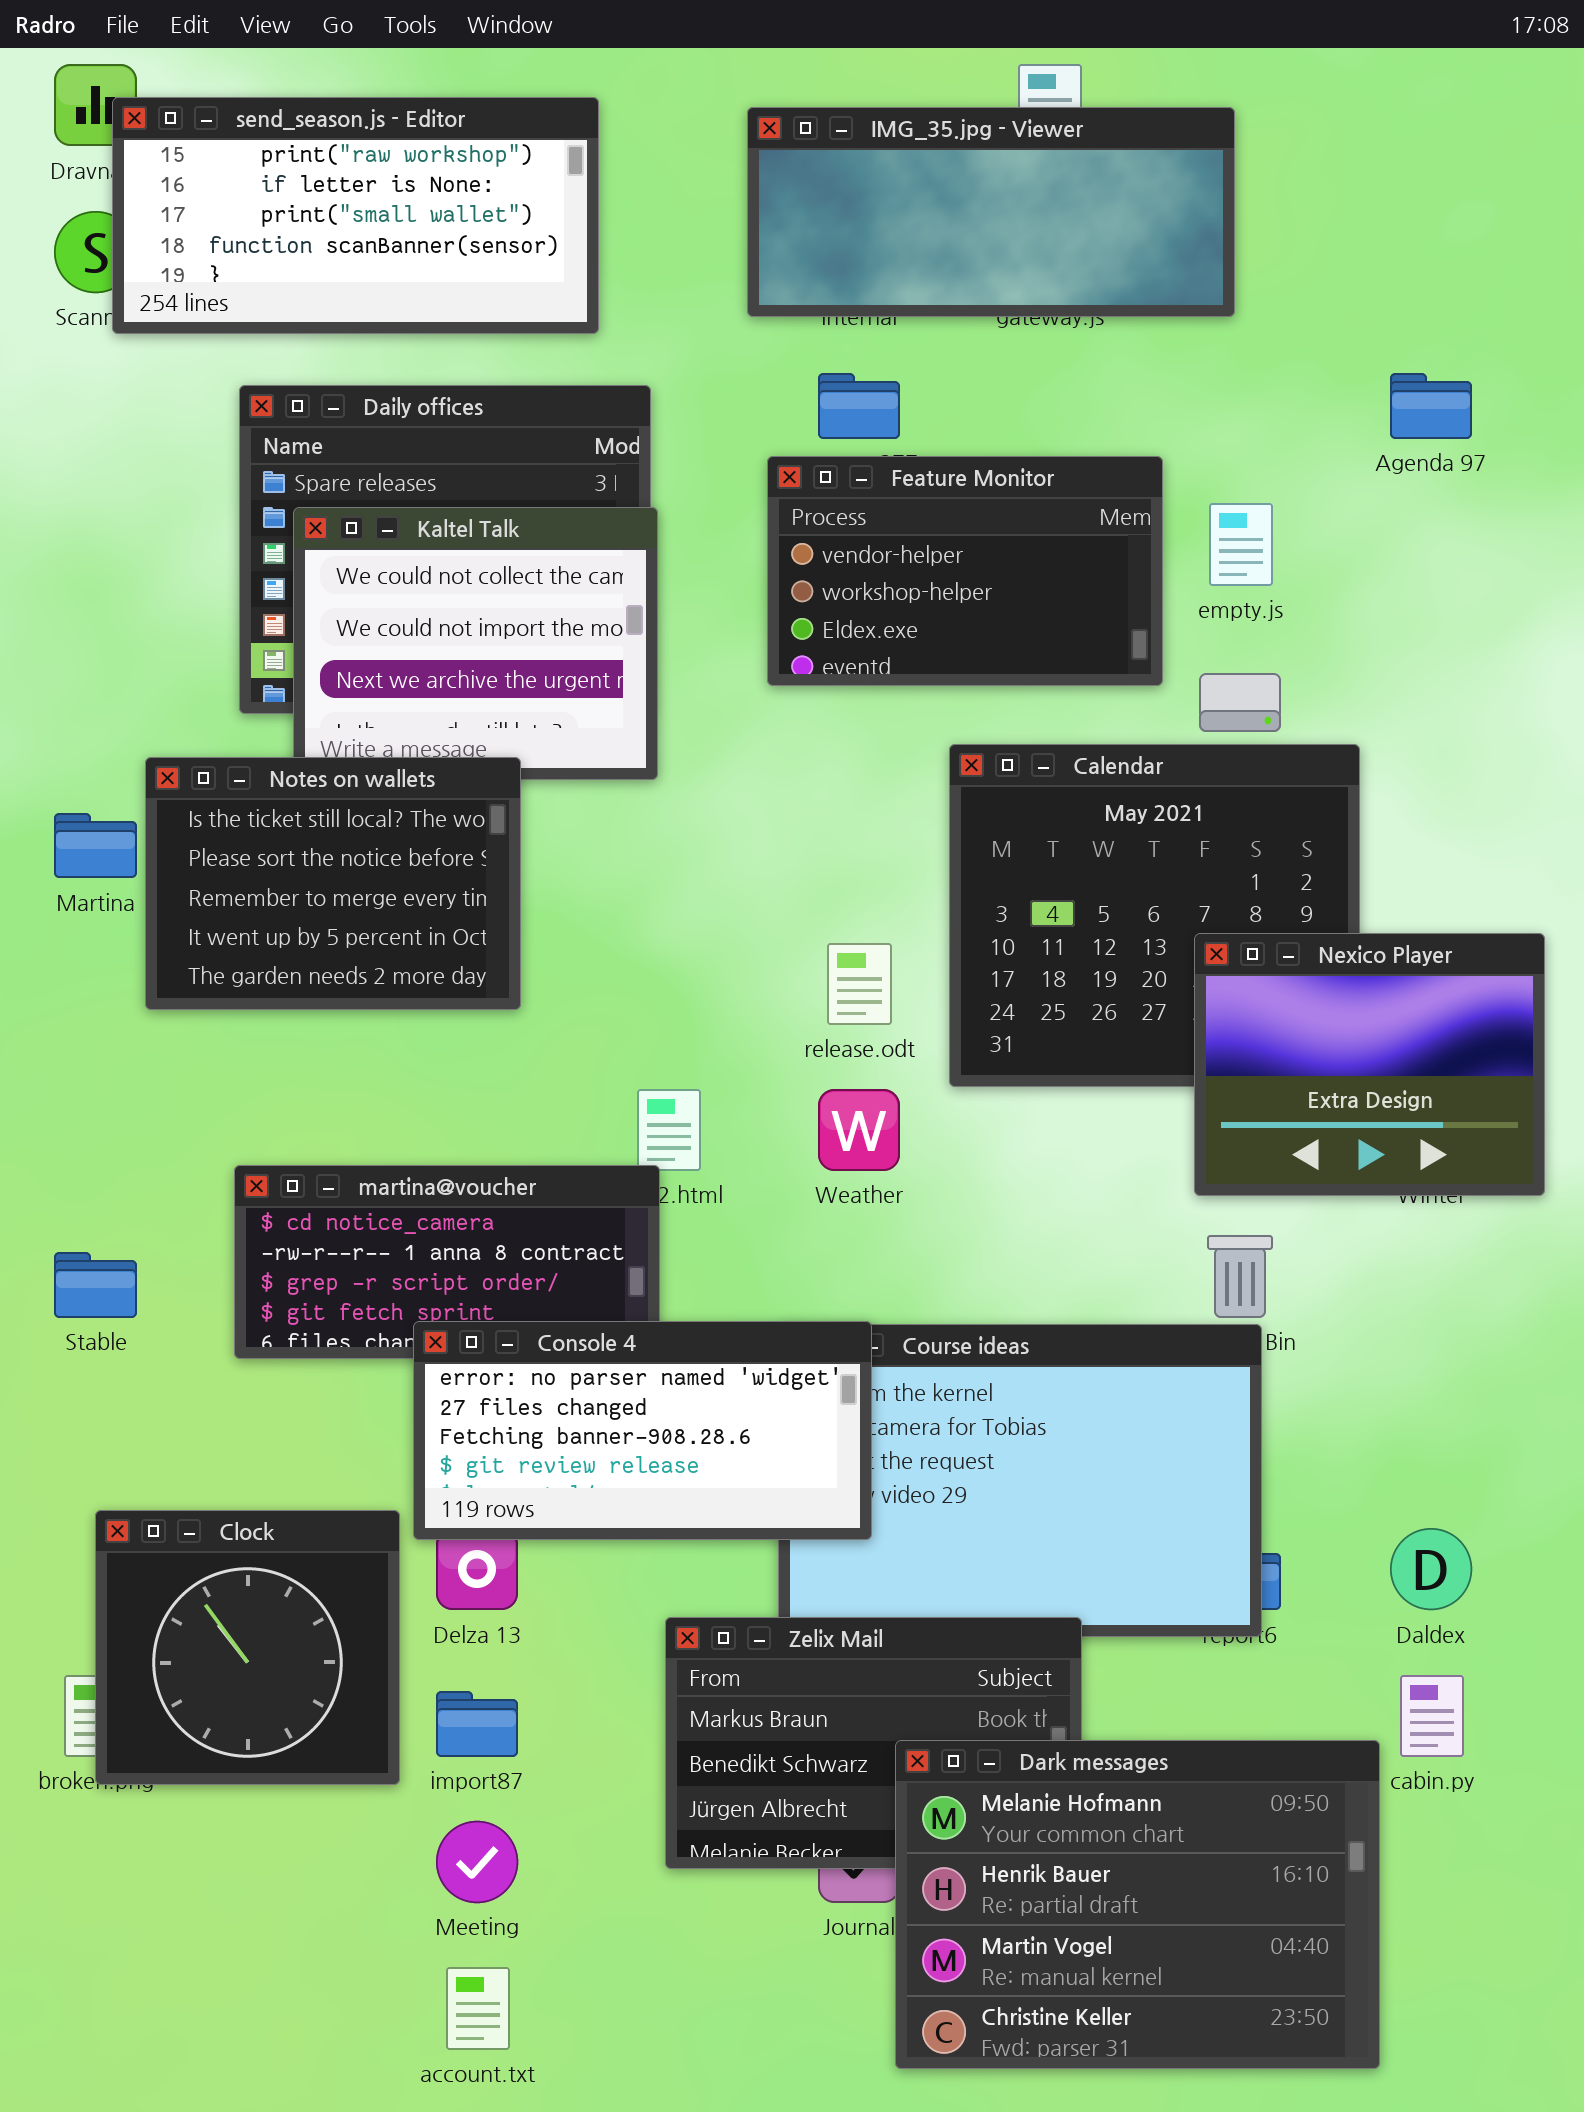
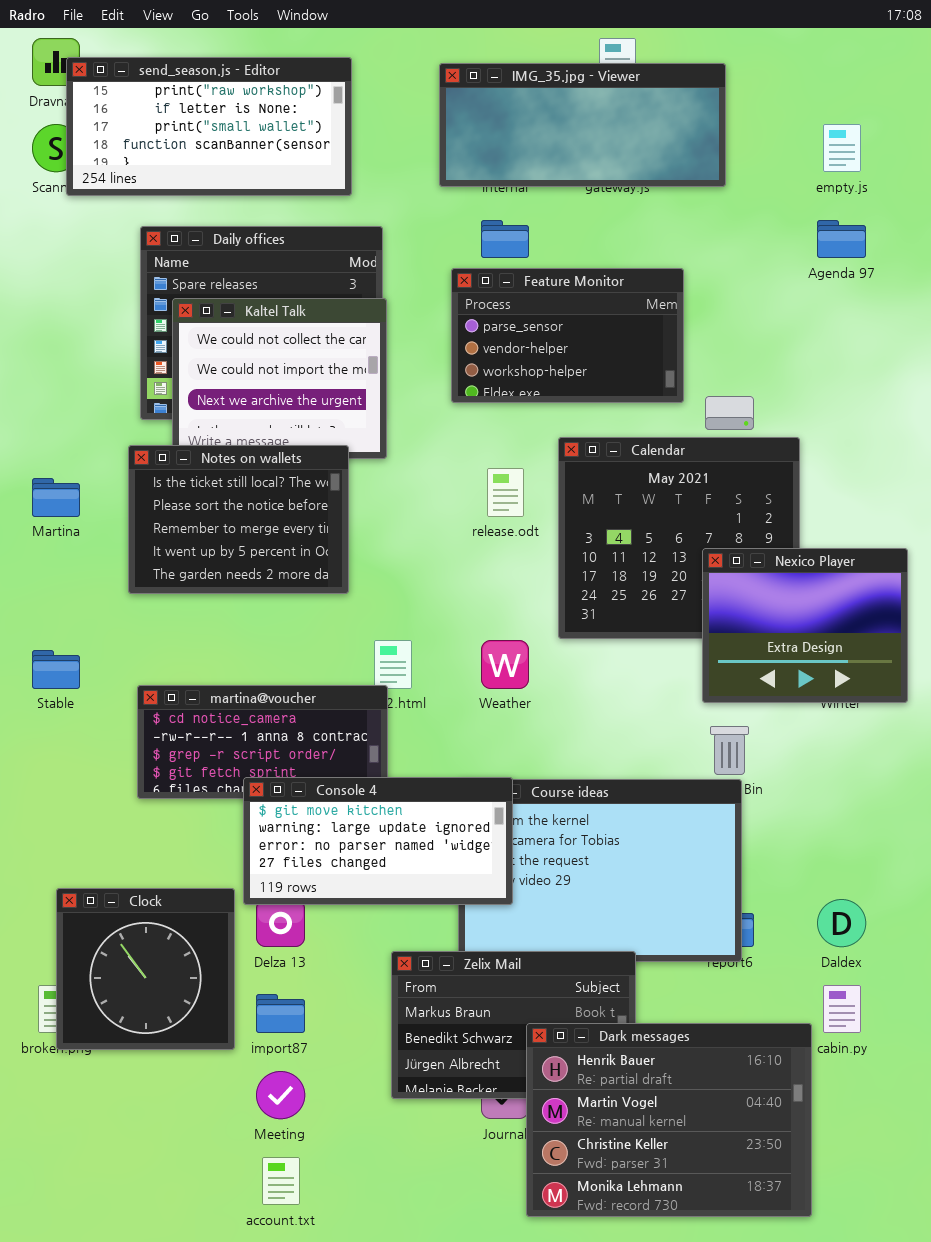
Feature Monitor: [767,456,1163,686] -> [451,268,684,403], scrolled up 1 row
empty.js: [1209,503,1273,586] -> [823,124,861,172], moved
Notes on wallets: [145,757,521,1010] -> [128,445,349,594], moved
release.odt: [827,943,892,1025] -> [487,468,524,517], moved
Stable: [54,1252,137,1318] -> [32,650,80,689], moved
Console 4: [413,1321,872,1540] -> [243,777,513,905], scrolled up 2 rows
Dark messages: [895,1740,1380,2069] -> [526,1023,812,1217], scrolled down 1 row

